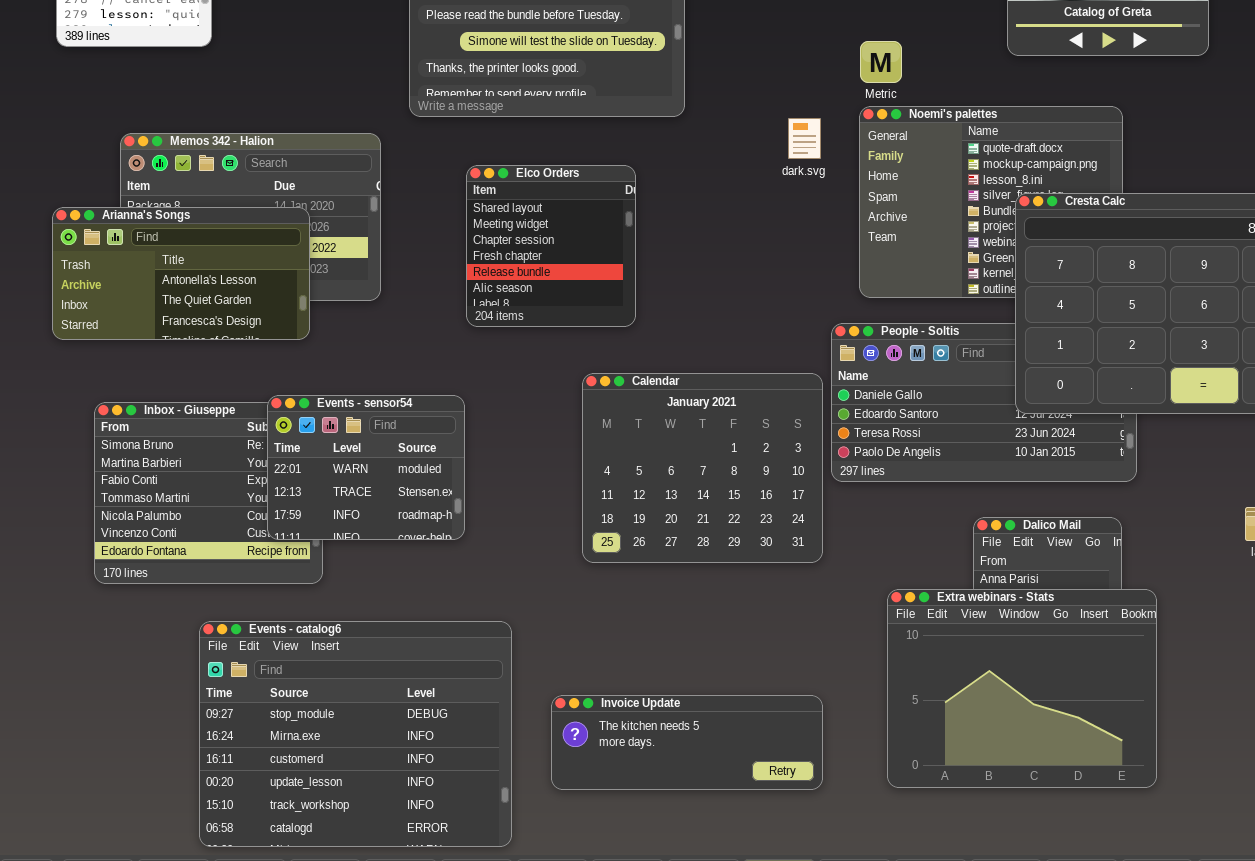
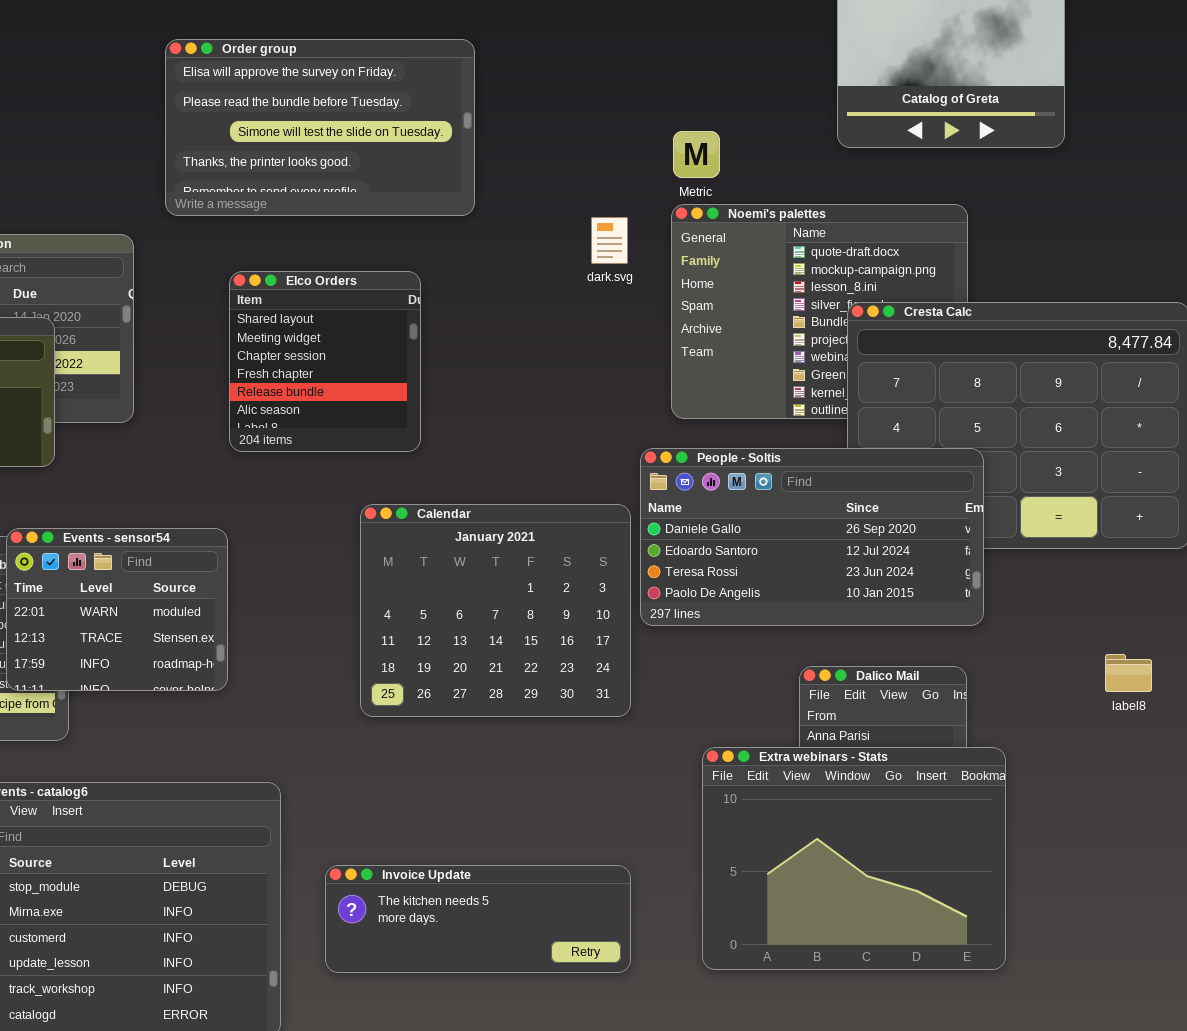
People - Soltis: [831,323,1137,482] -> [640,448,984,626], raised

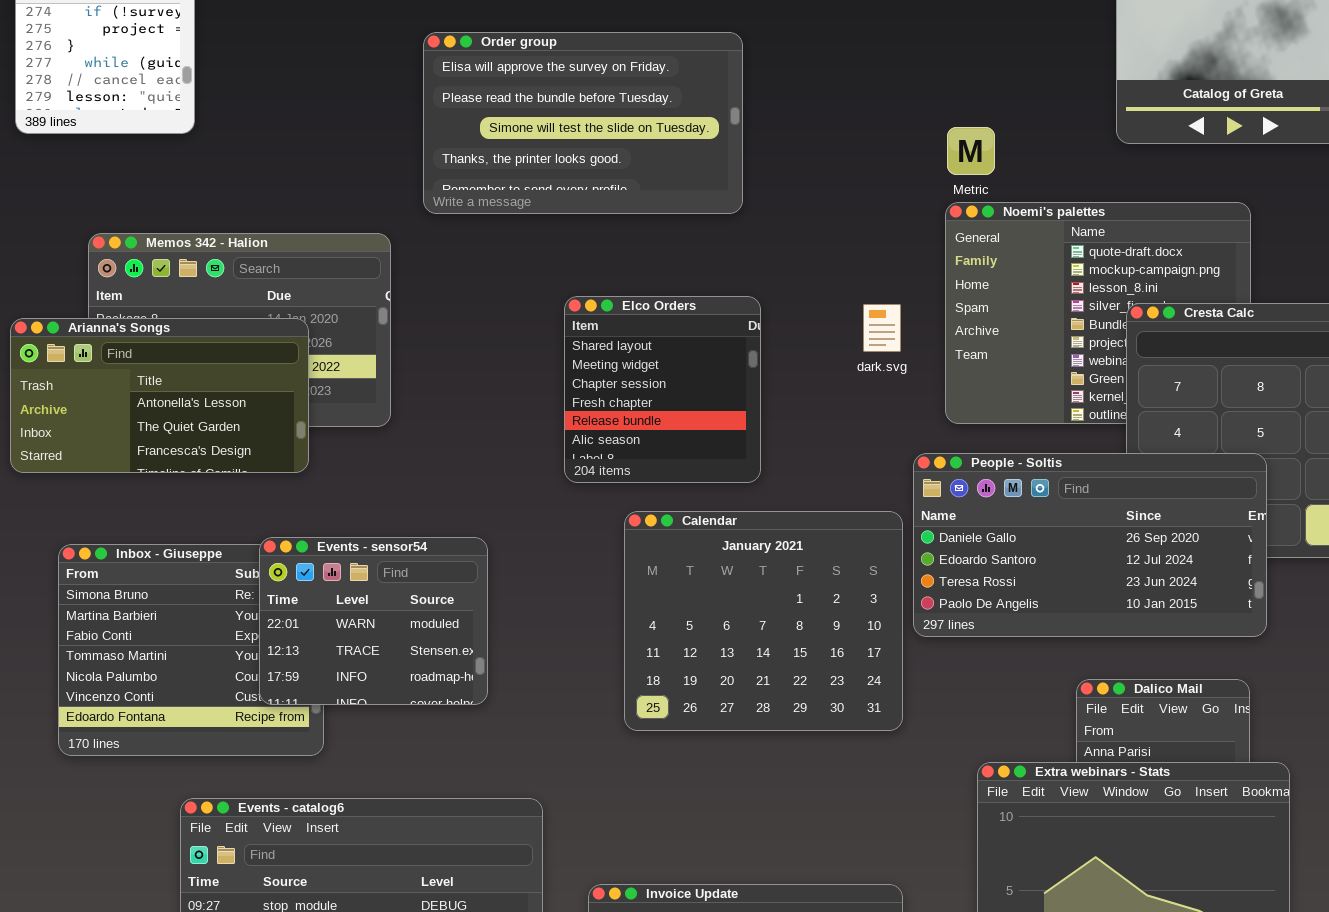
dark.svg: [591,217,628,264] -> [863,304,901,352], moved
Elco Orders: [229,271,421,452] -> [564,296,761,483], moved

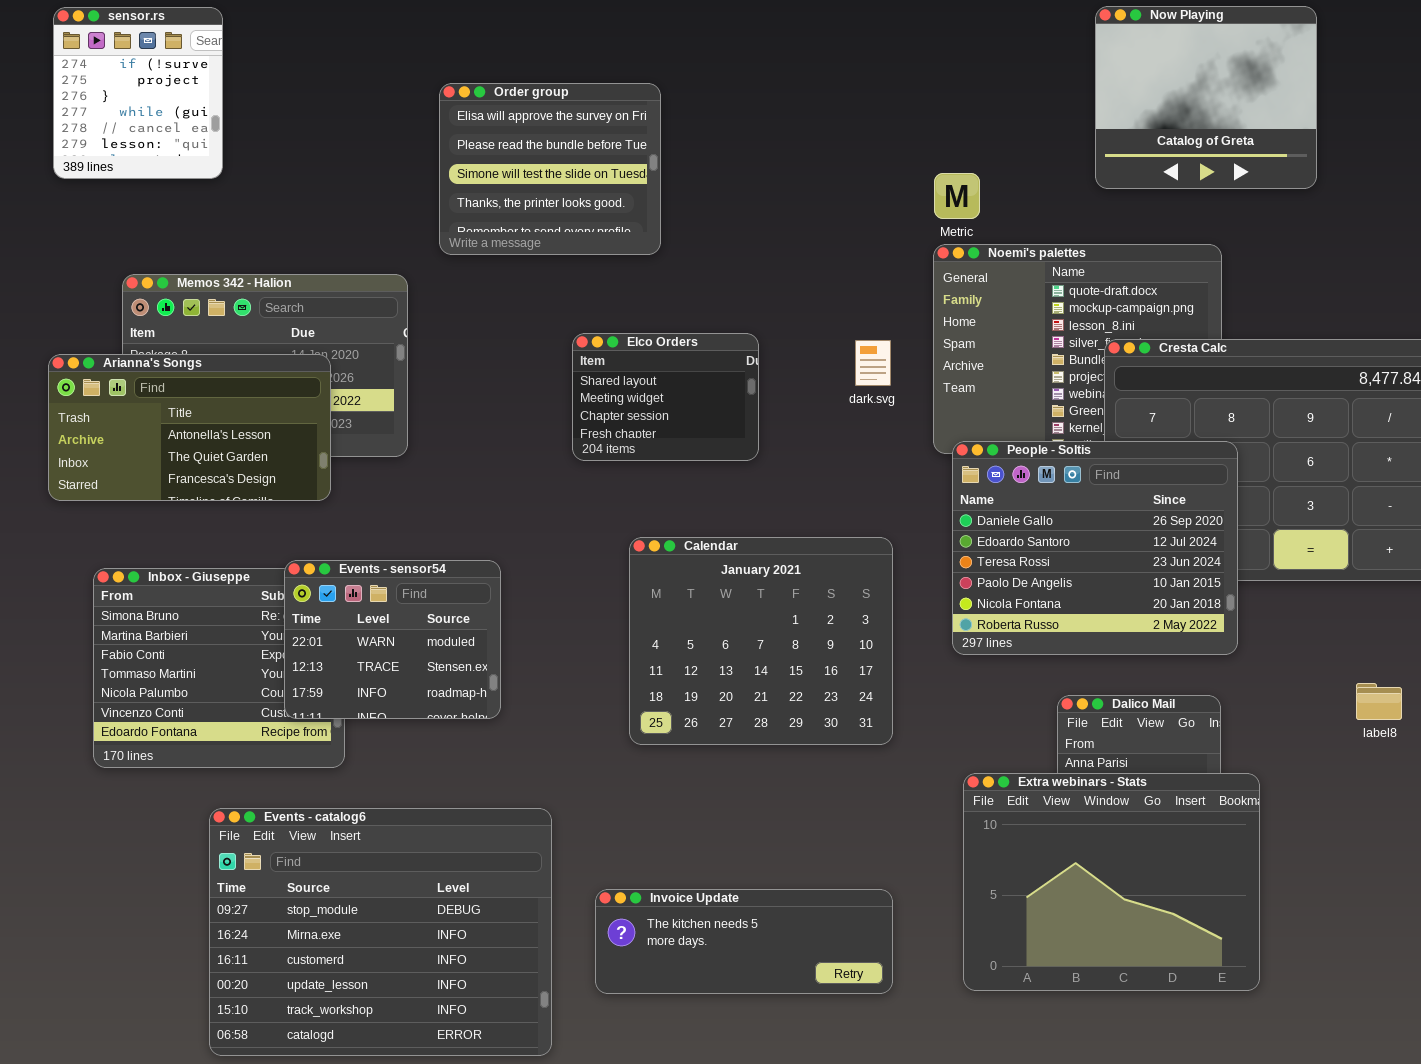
Order group: [423,32,743,214] -> [439,83,661,255], resized
Elco Orders: [564,296,761,483] -> [572,333,759,461], resized
People - Soltis: [913,453,1267,637] -> [952,441,1238,655], resized

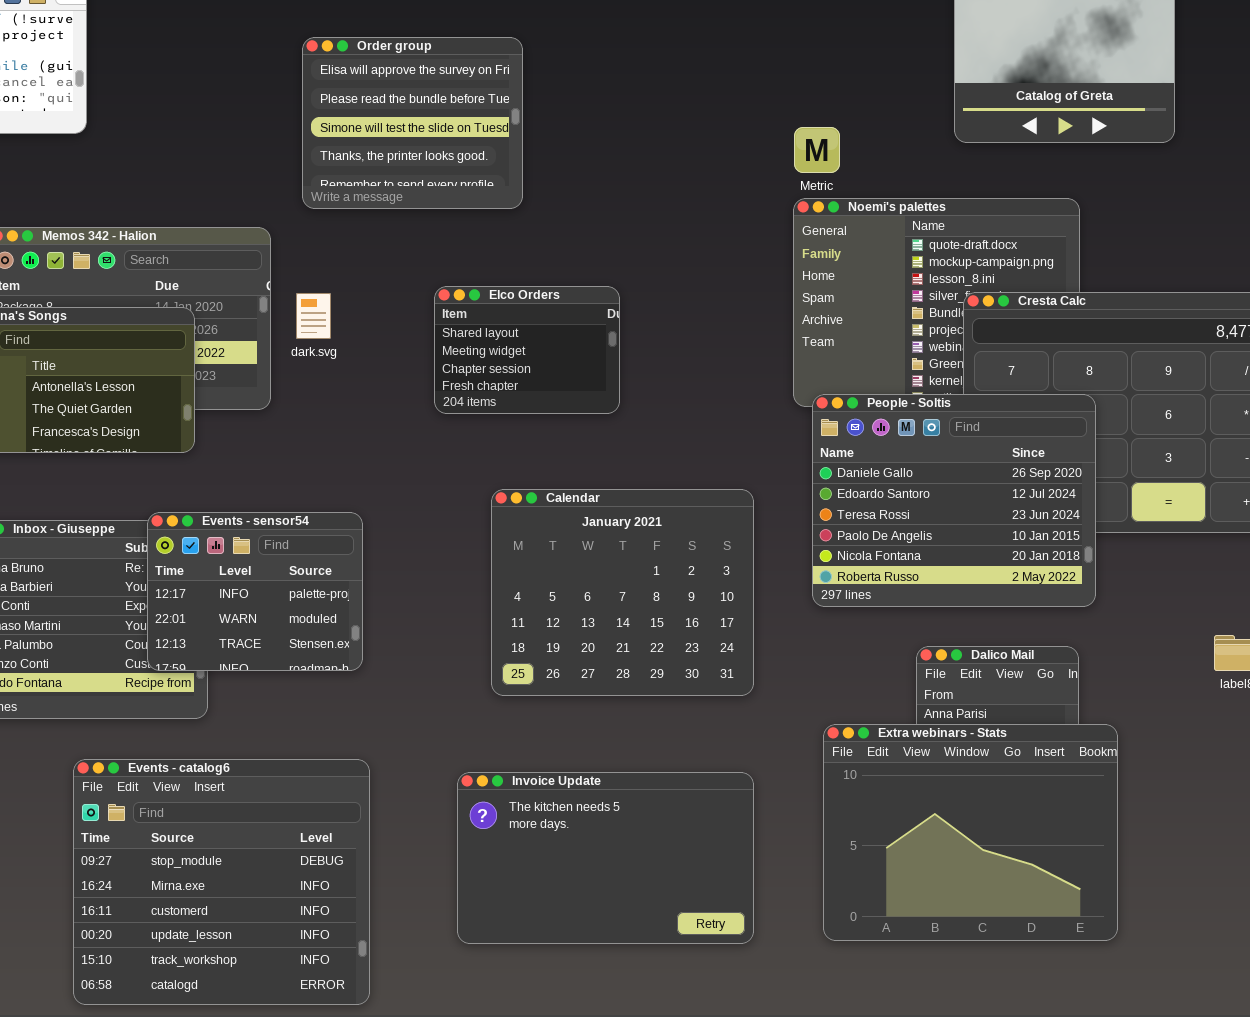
dark.svg: [855,340,891,386] -> [296,293,331,339], moved
Events - sensor54: [284,560,501,719] -> [147,512,363,671], scrolled up 1 row
Events - catalog6: [209,808,552,1056] -> [73,759,370,1005], resized
Invoice Update: [595,889,893,994] -> [457,772,754,944], resized

